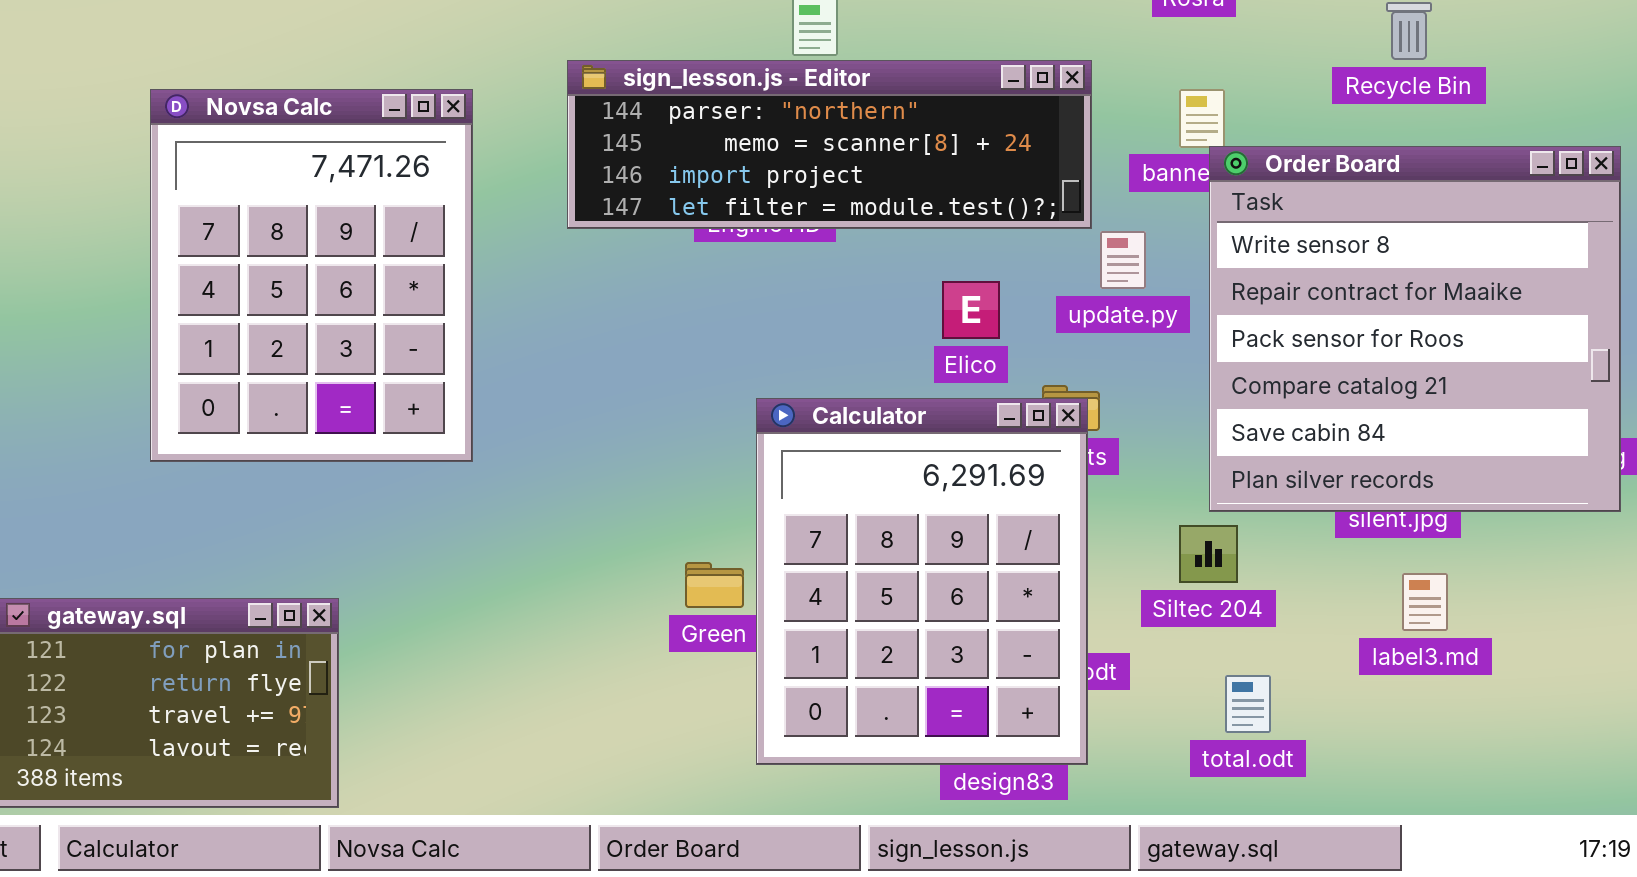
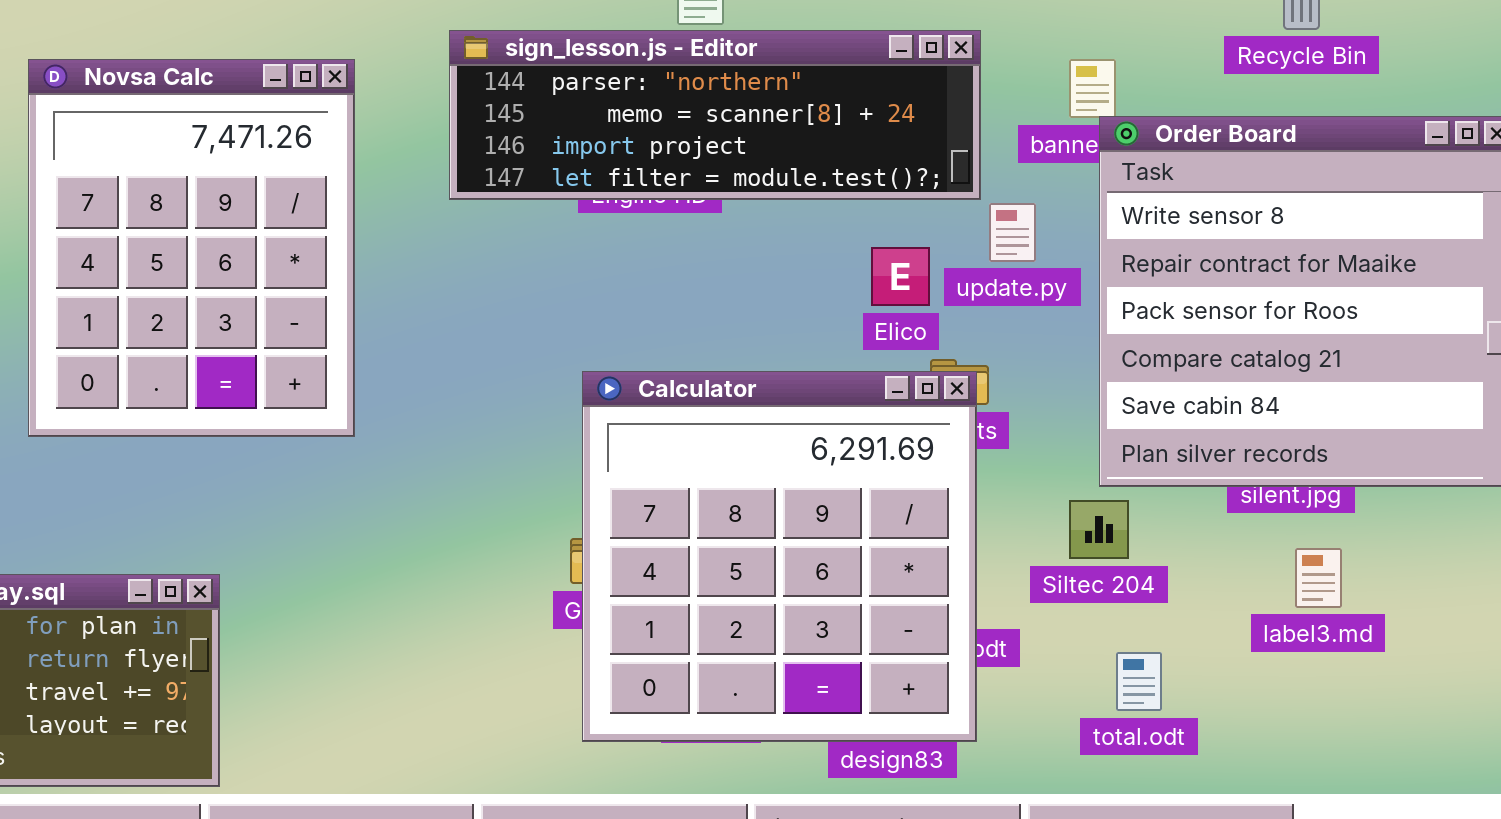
Elico: [942,281,1000,339] -> [871,247,930,306], moved
Calculator: [756,398,1088,765] -> [582,371,977,742], resized

